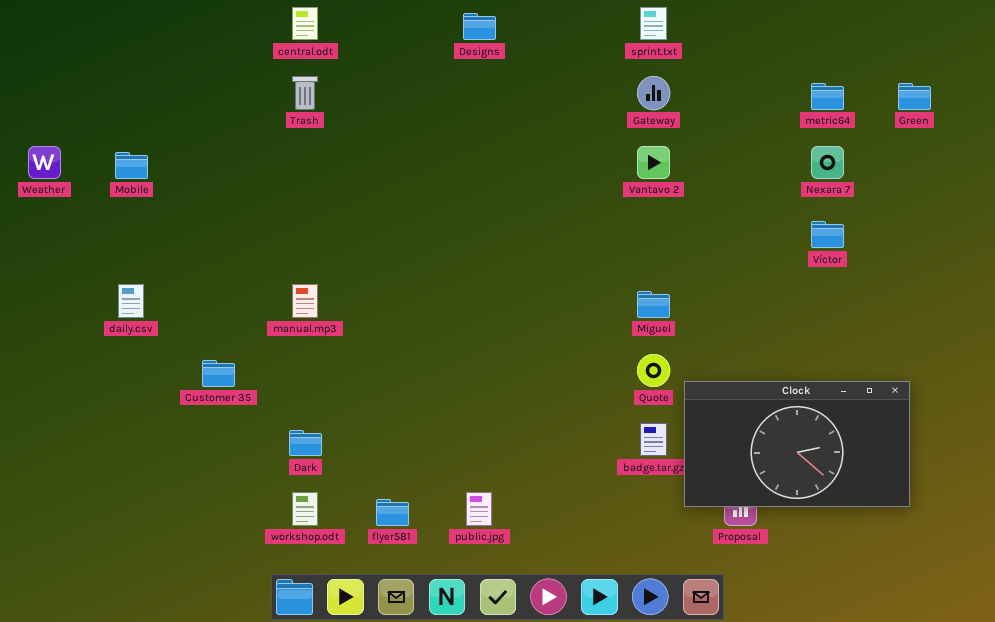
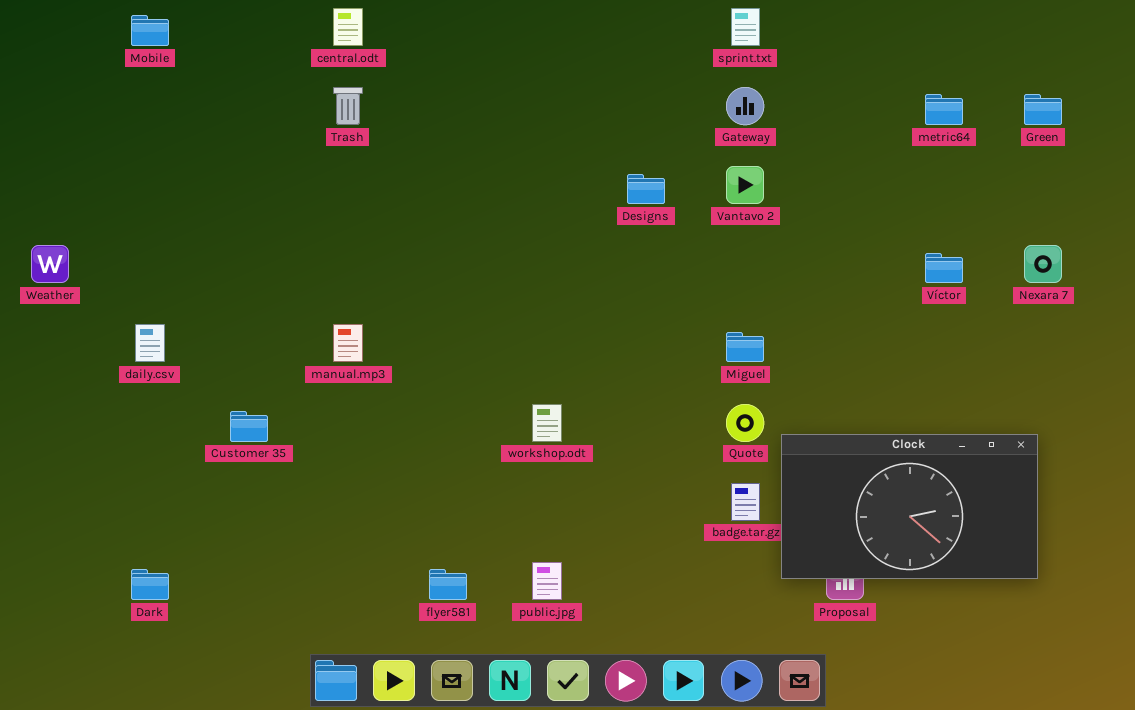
Designs: [463,13,496,40] -> [627,174,665,204], moved
Weather: [28,146,61,179] -> [31,245,69,283], moved
Nexara 7: [811,146,844,179] -> [1024,245,1062,283], moved
Mobile: [115,152,148,179] -> [131,15,169,46], moved
Dark: [289,430,322,456] -> [131,569,169,600], moved
workshop.odt: [292,492,318,526] -> [532,404,562,442], moved

